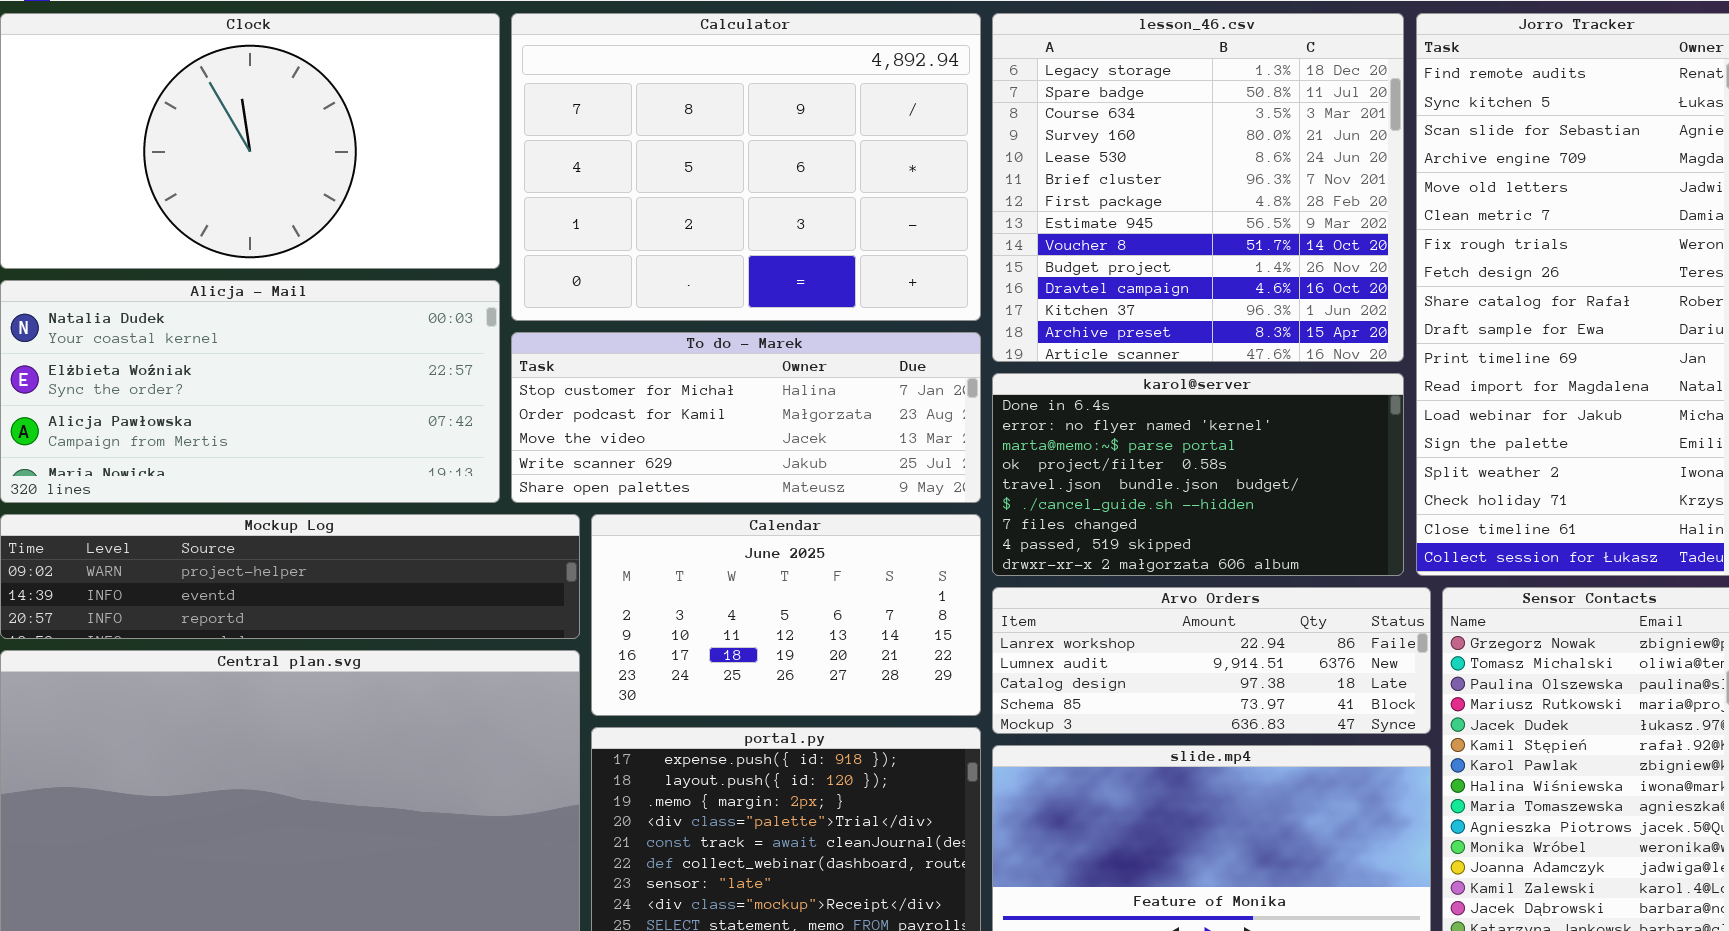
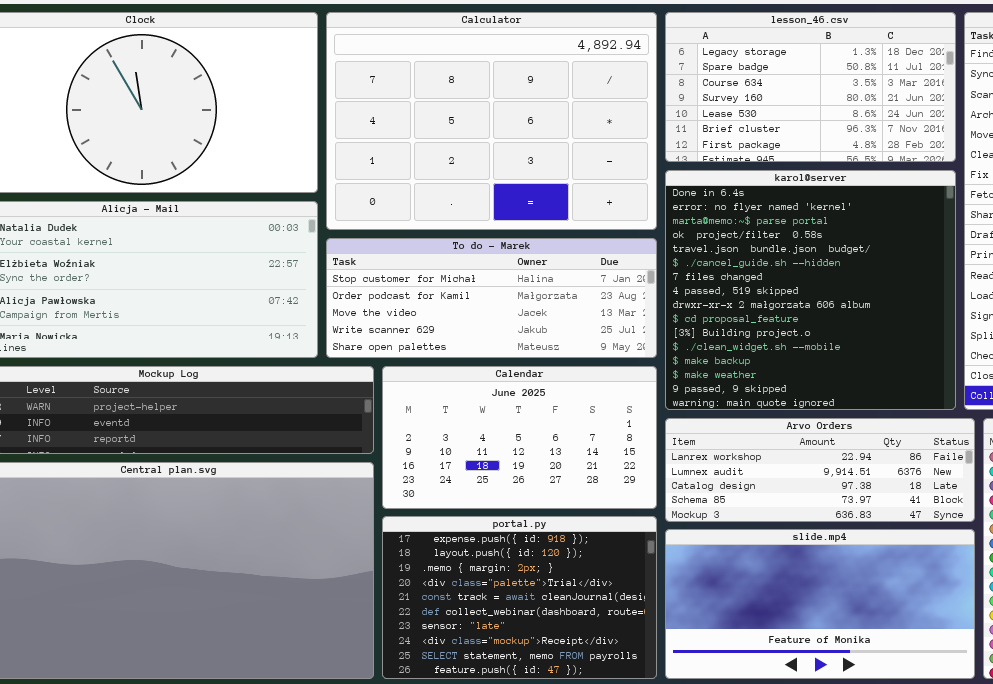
lesson_46.csv: [992,13,1404,362] -> [665,12,956,162], resized
karol@server: [992,373,1404,576] -> [665,170,956,410], resized

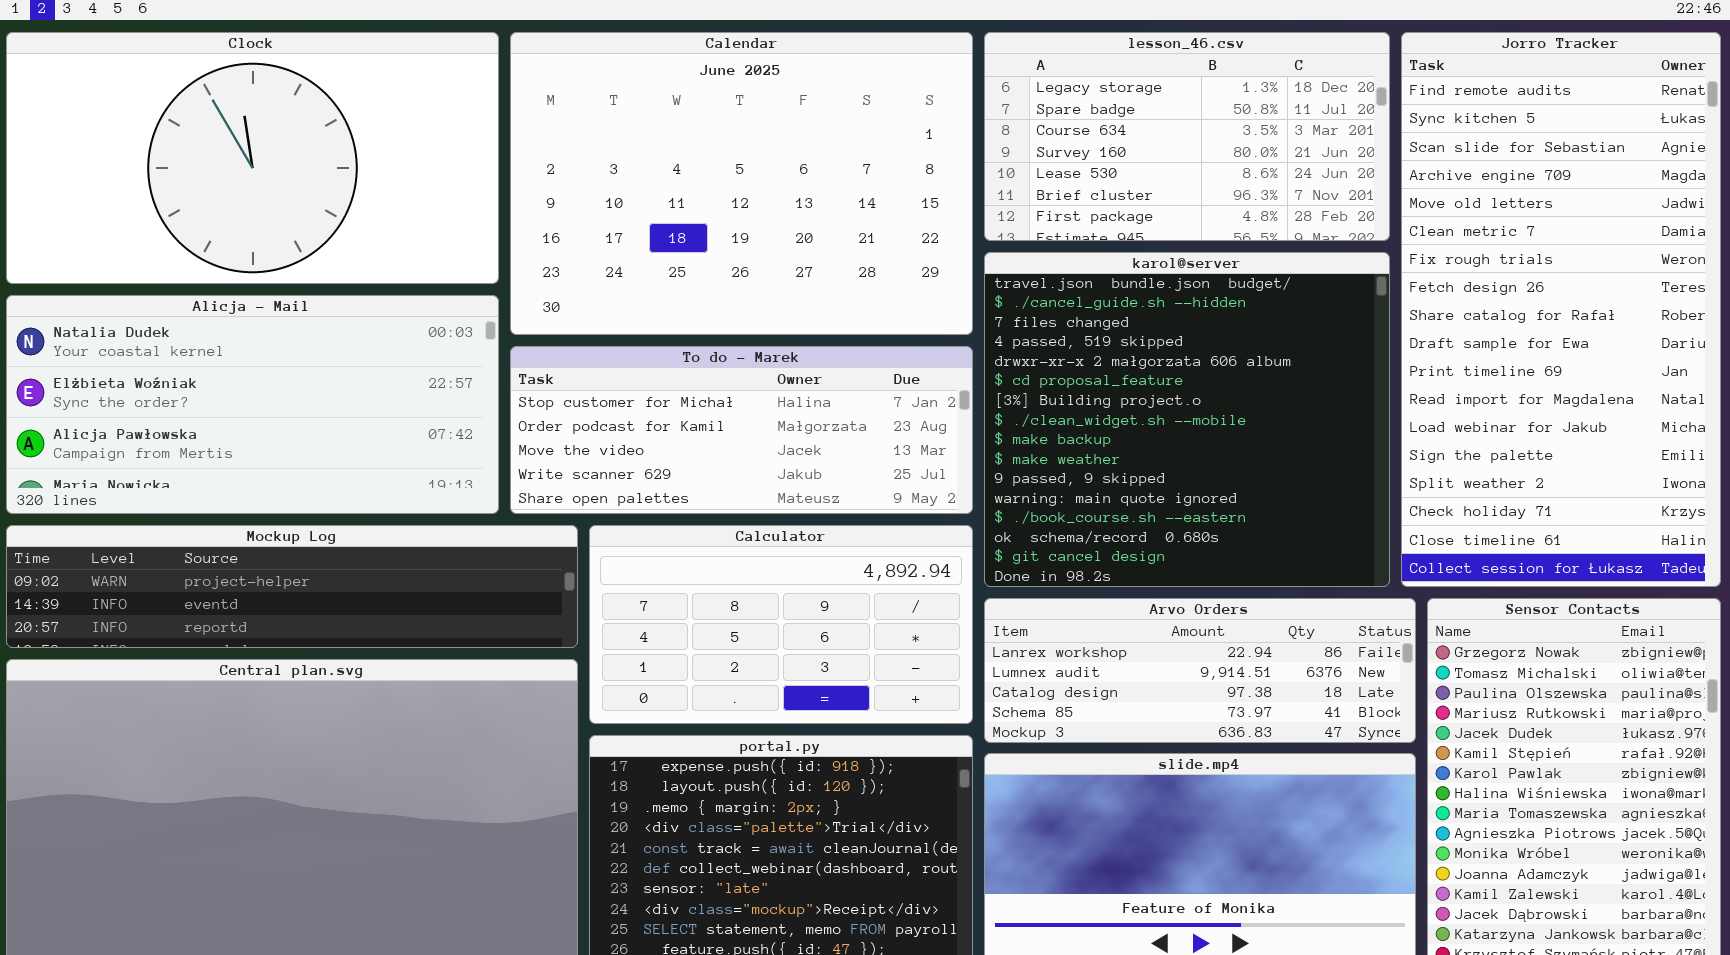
Calculator: [326,12,657,230] -> [589,525,973,724], moved, resized
karol@server: [665,170,956,410] -> [984,252,1390,587], scrolled down 4 rows
Calendar: [382,366,657,509] -> [510,32,973,335], moved, resized

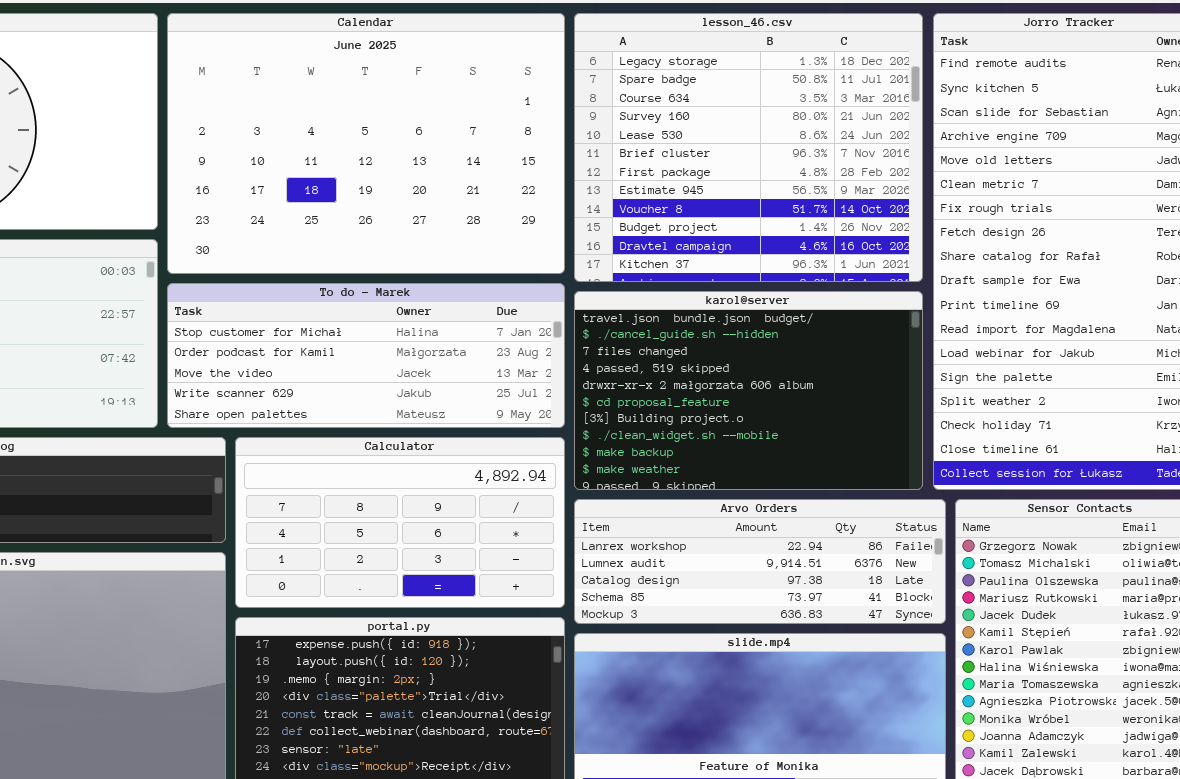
lesson_46.csv: [984,32,1390,241] -> [574,13,923,282], resized
karol@server: [984,252,1390,587] -> [574,291,923,490], resized

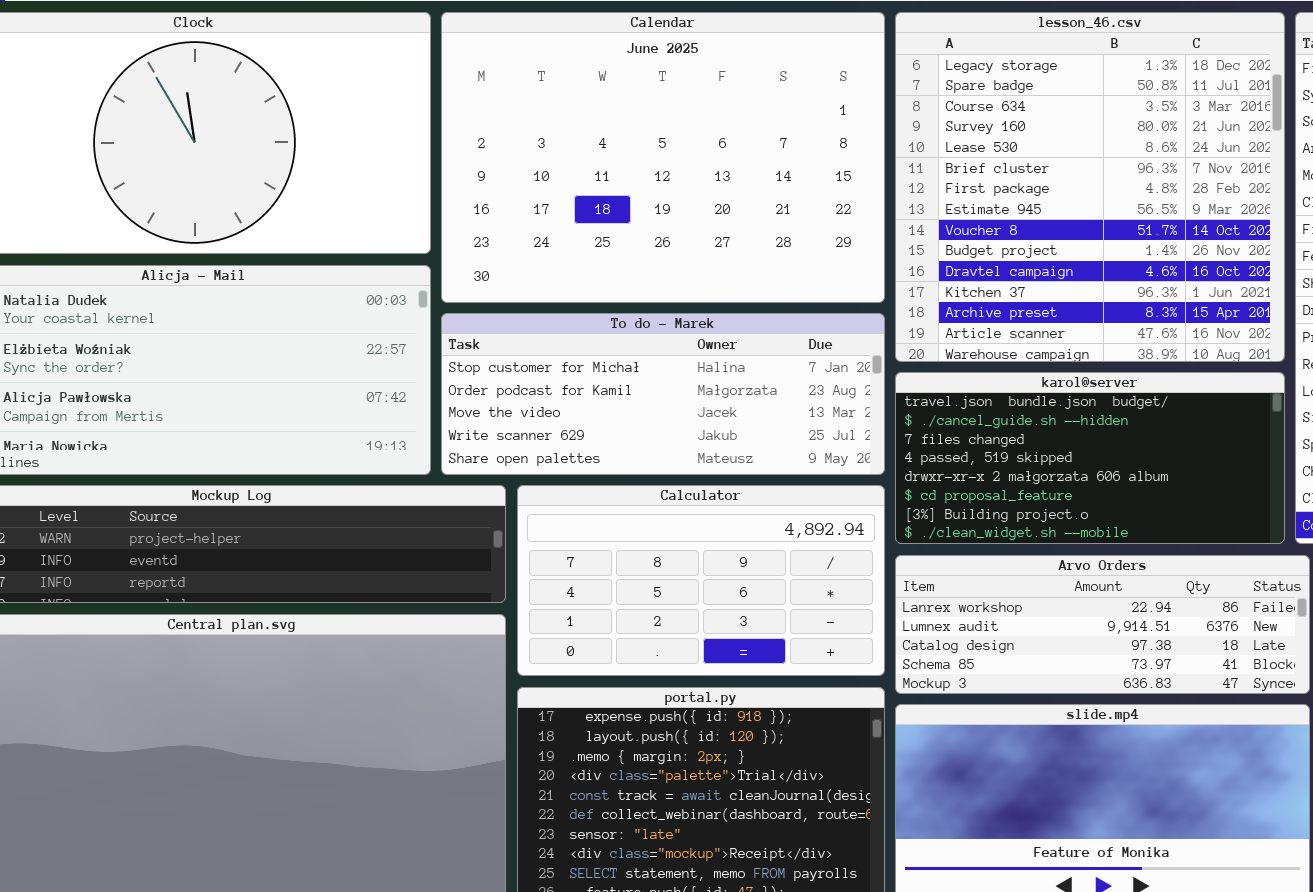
lesson_46.csv: [574,13,923,282] -> [895,12,1285,362], resized
karol@server: [574,291,923,490] -> [895,372,1285,544], resized

